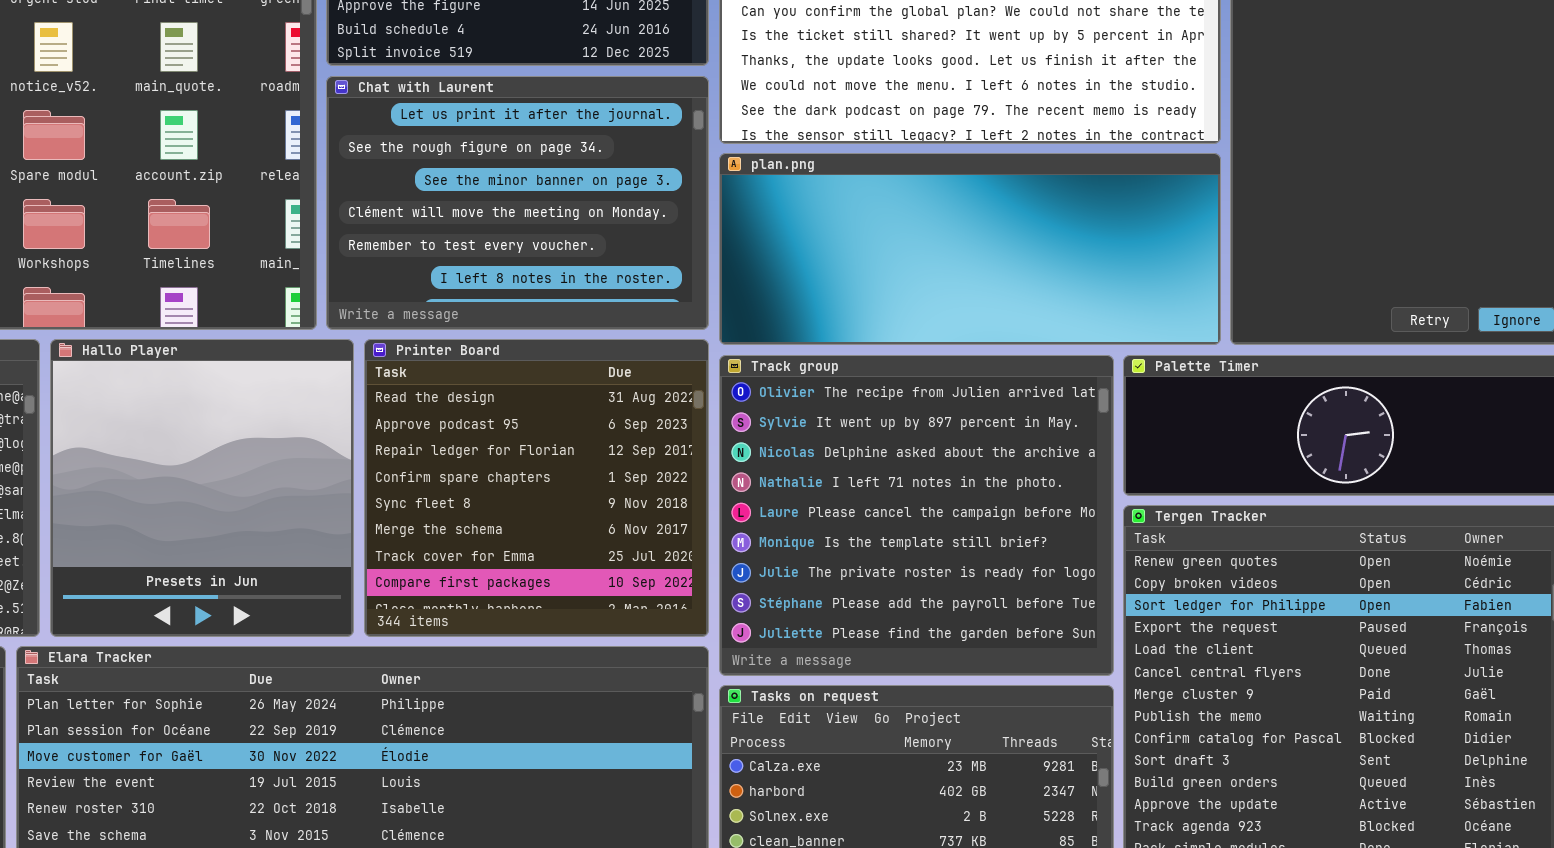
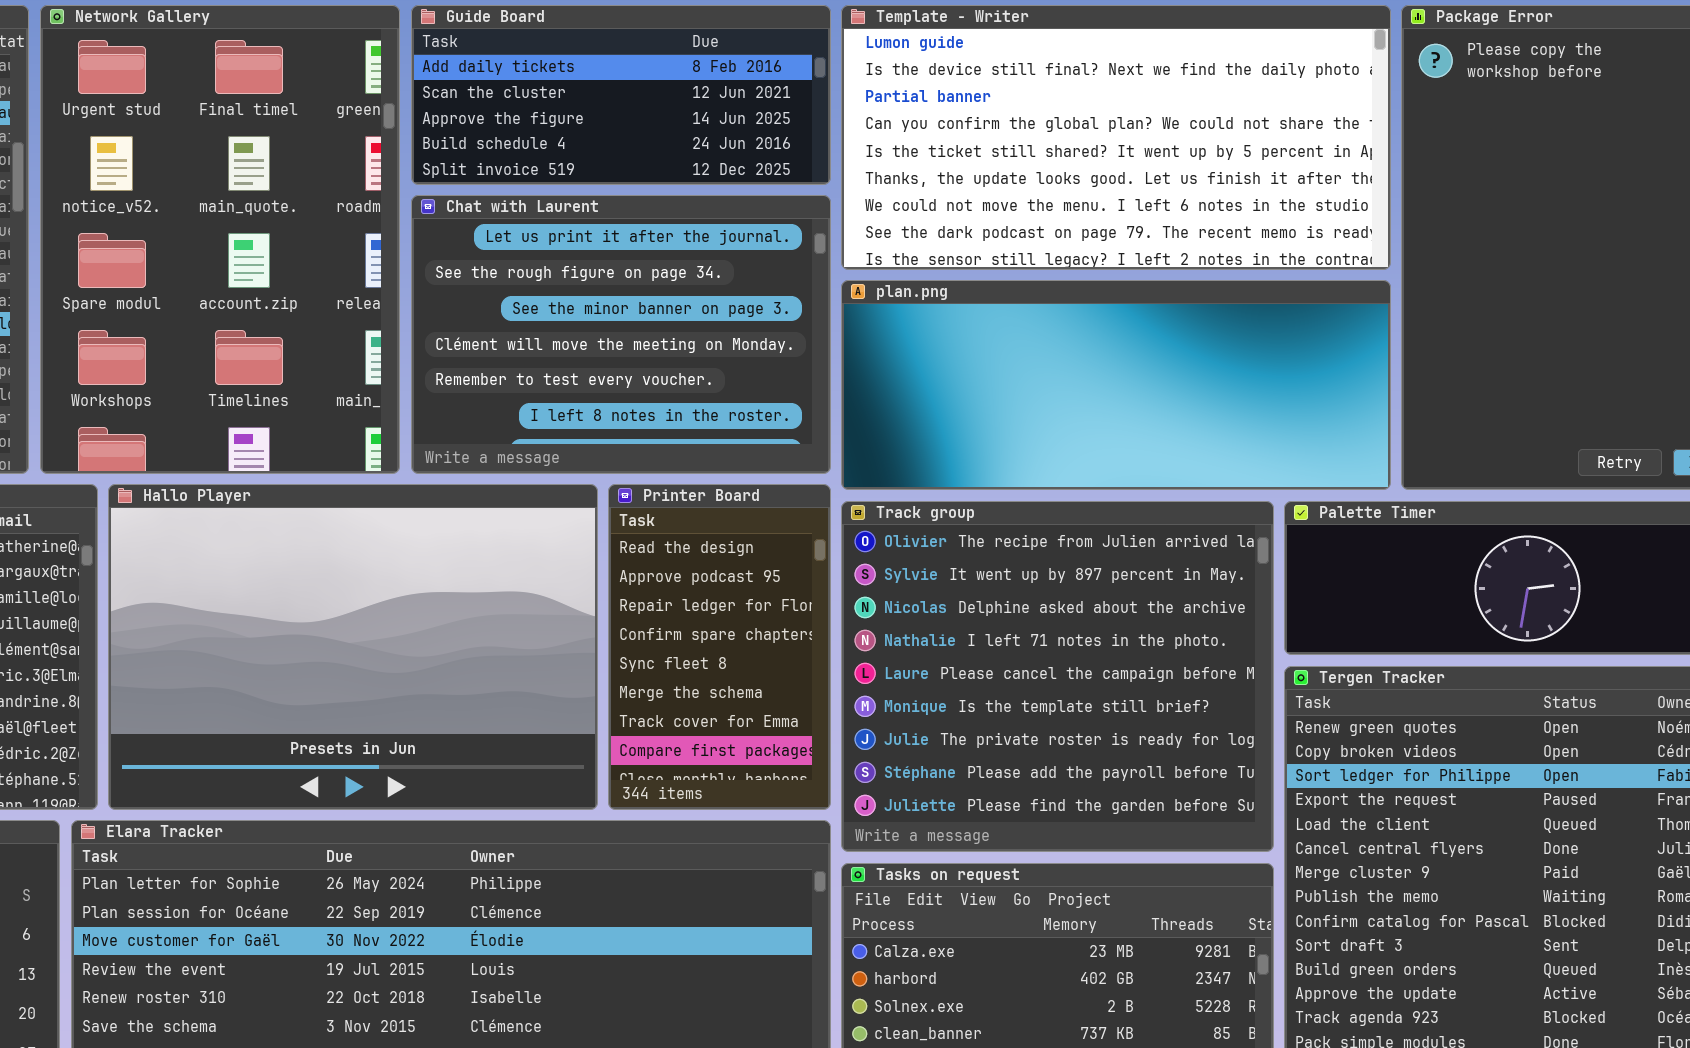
Hallo Player: [50,339,354,637] -> [108,484,598,810], resized
Printer Board: [364,339,709,637] -> [608,484,831,810], resized

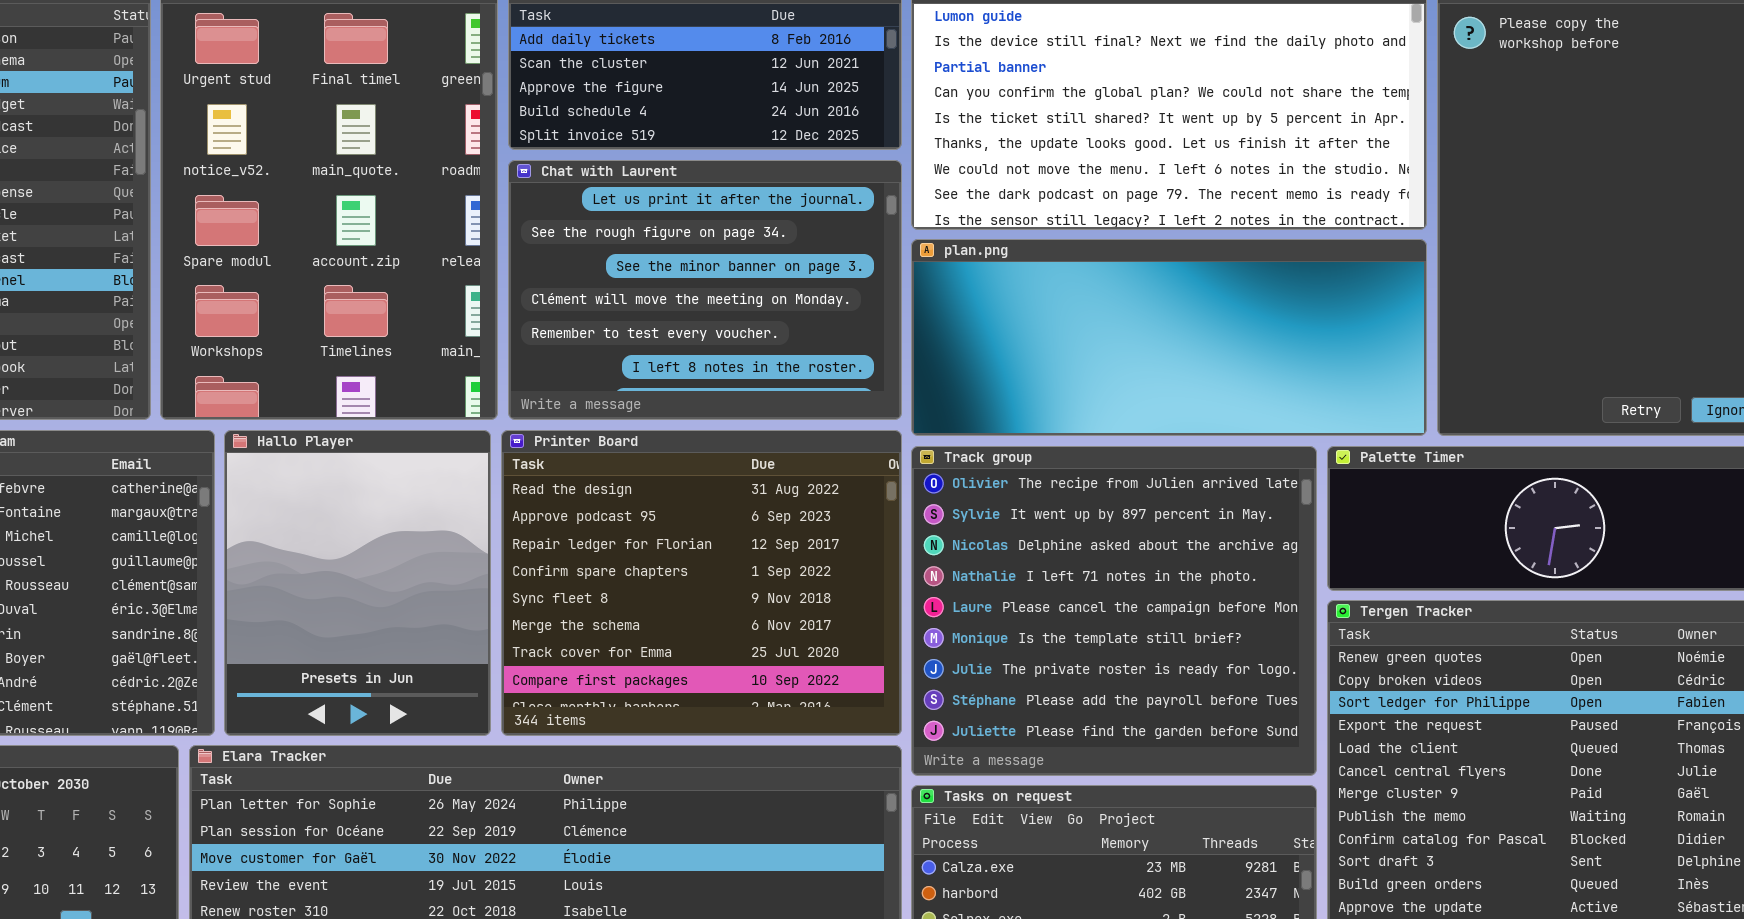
Hallo Player: [108,484,598,810] -> [224,430,491,736], resized
Printer Board: [608,484,831,810] -> [501,430,902,736], resized

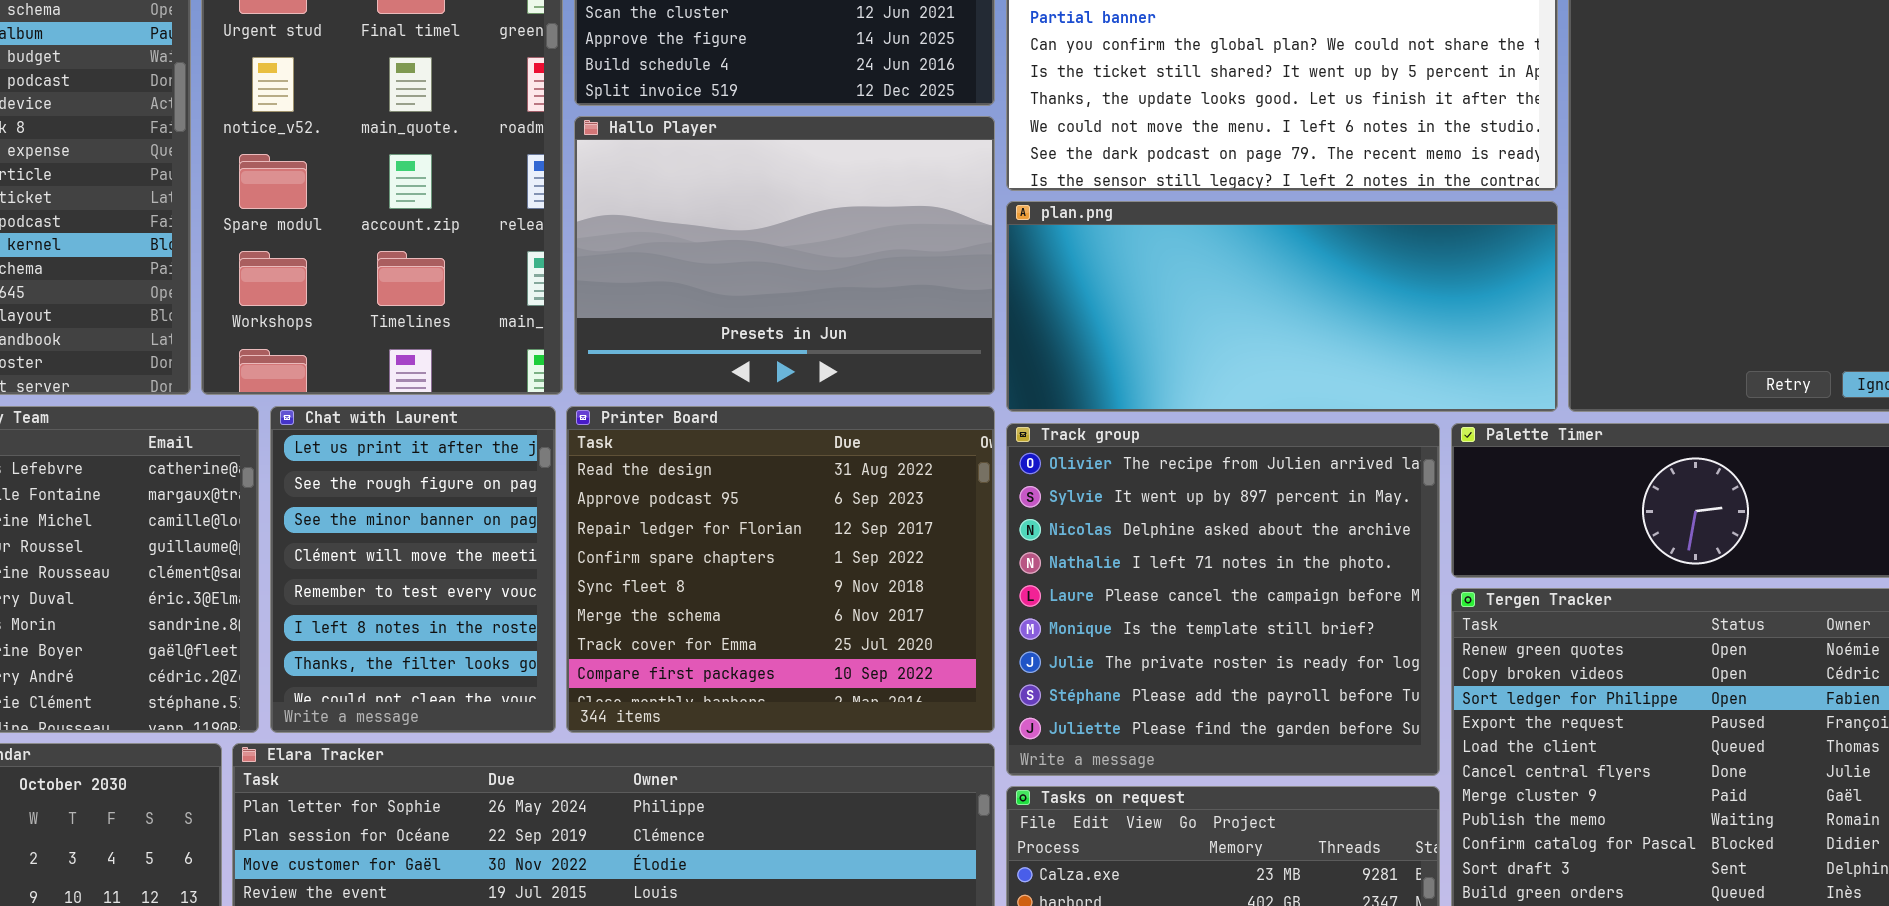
Chat with Laurent: [508,160,902,420] -> [270,406,556,733], moved, resized
Hallo Player: [224,430,491,736] -> [574,116,995,395], moved, resized

